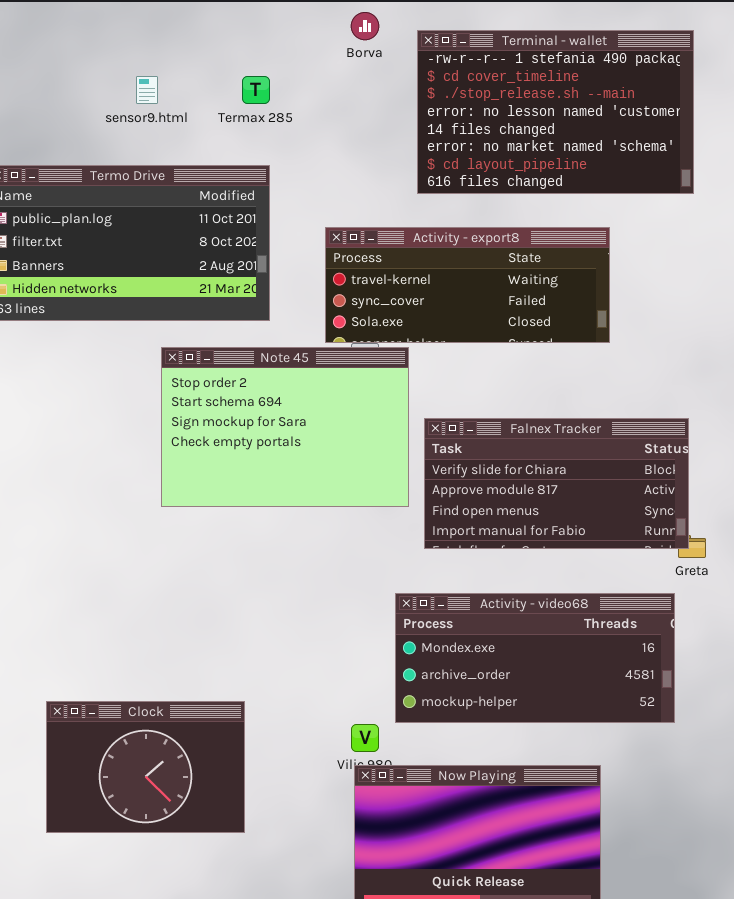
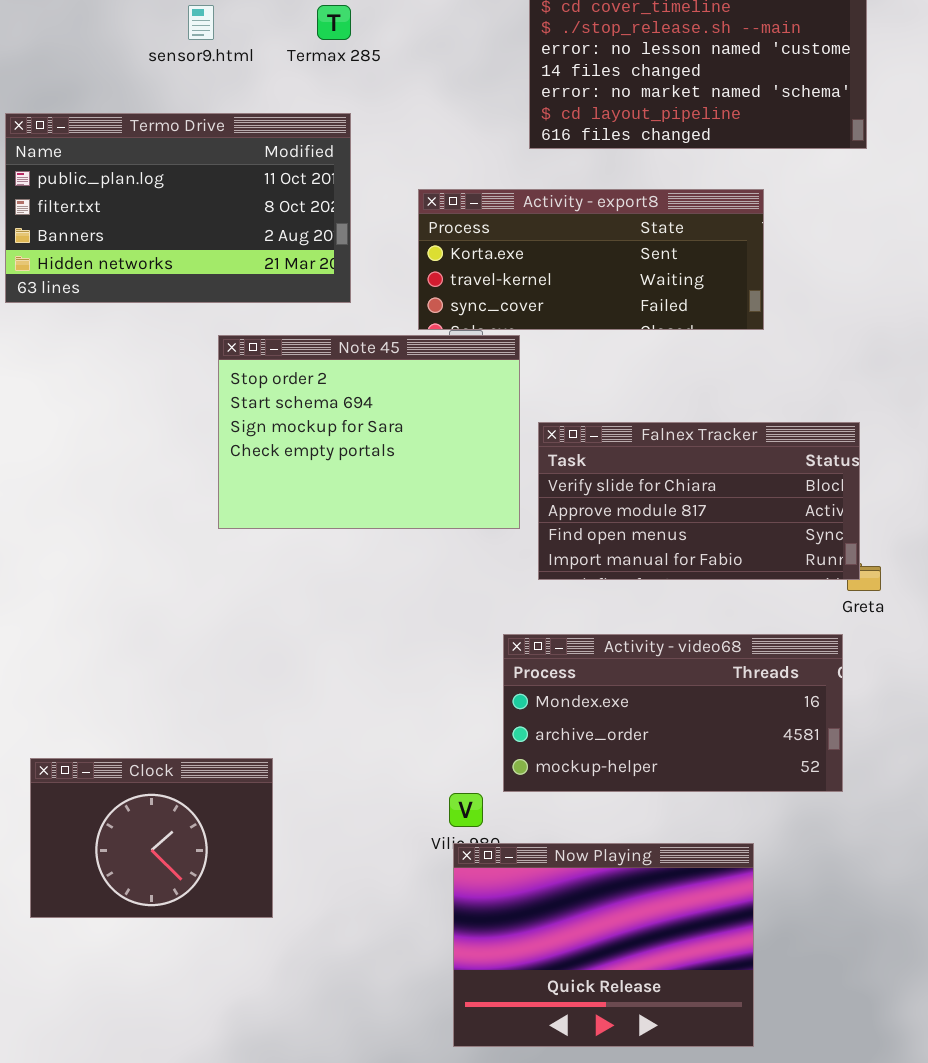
Activity - export8: [325,227,610,343] -> [418,189,764,330], scrolled up 1 row
Clock: [46,701,245,833] -> [30,758,273,918], moved

